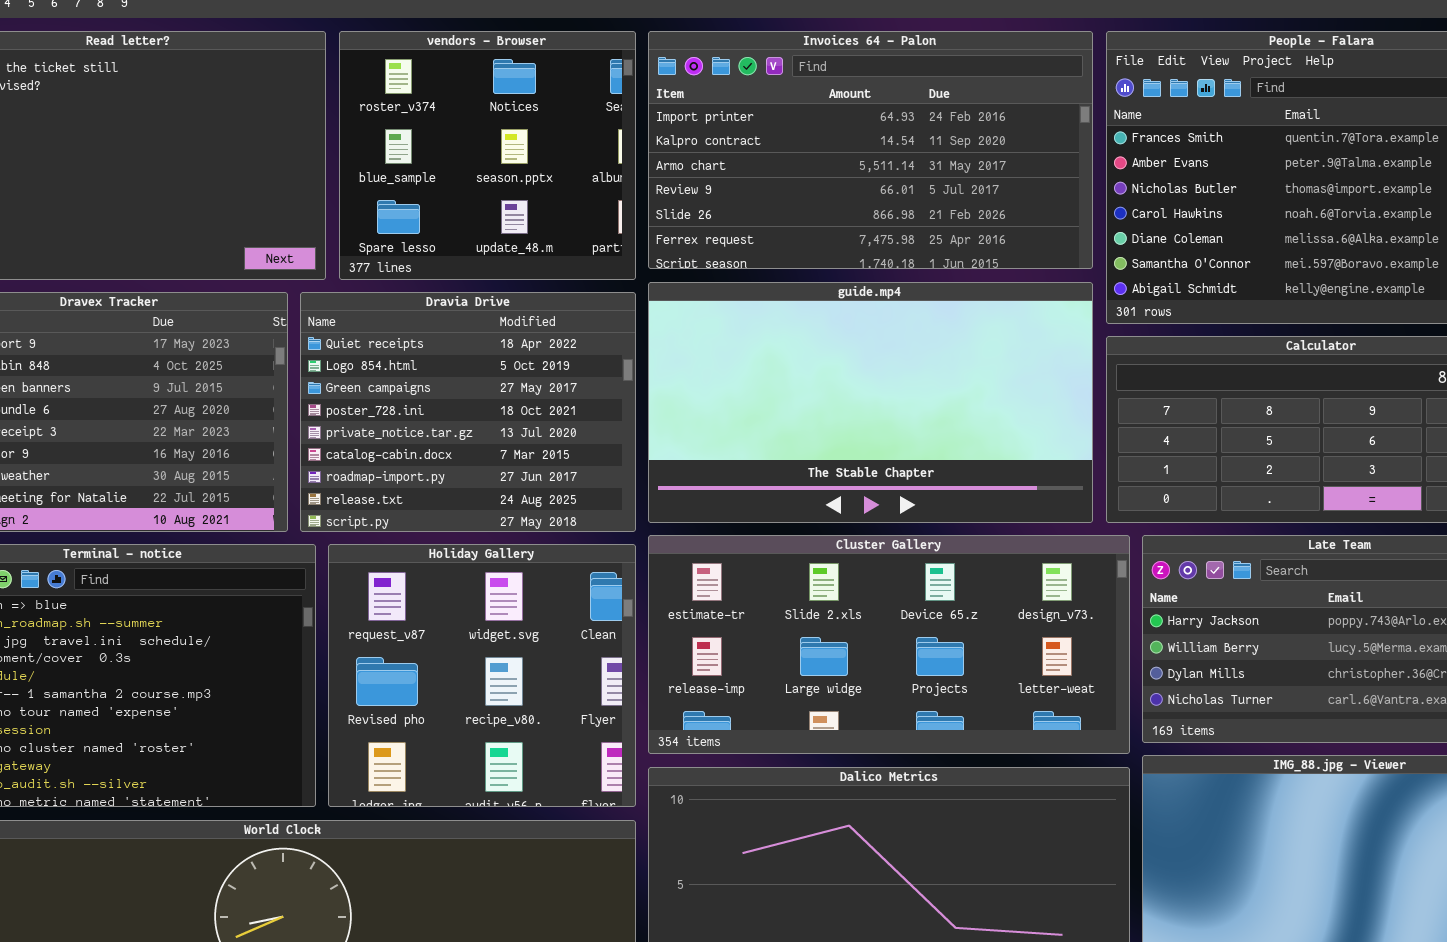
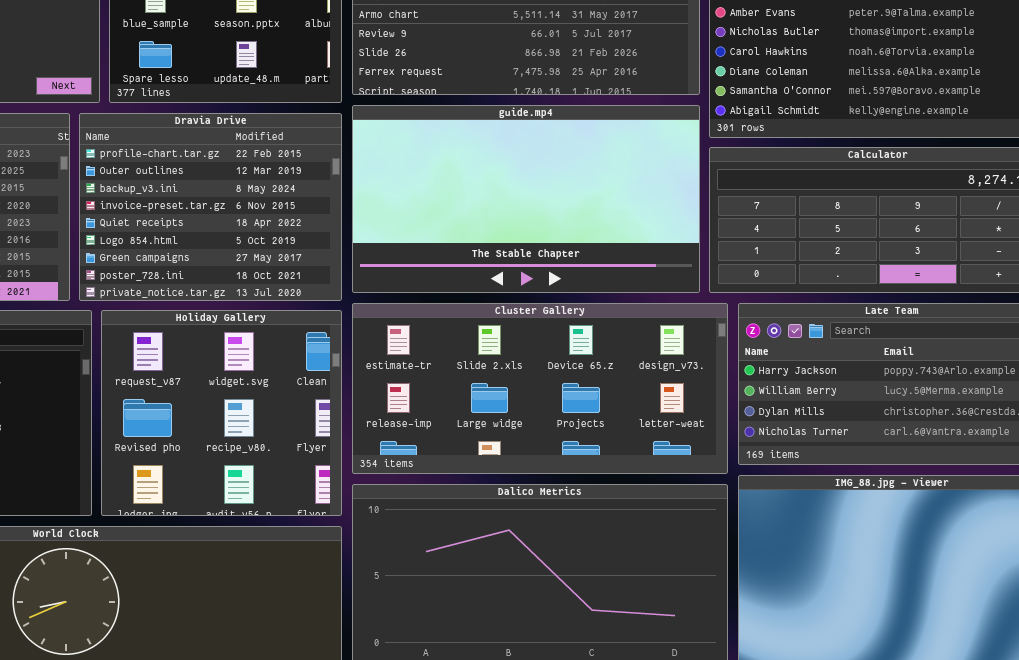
Dravia Drive: [300,292,636,532] -> [79,113,342,301], scrolled up 4 rows

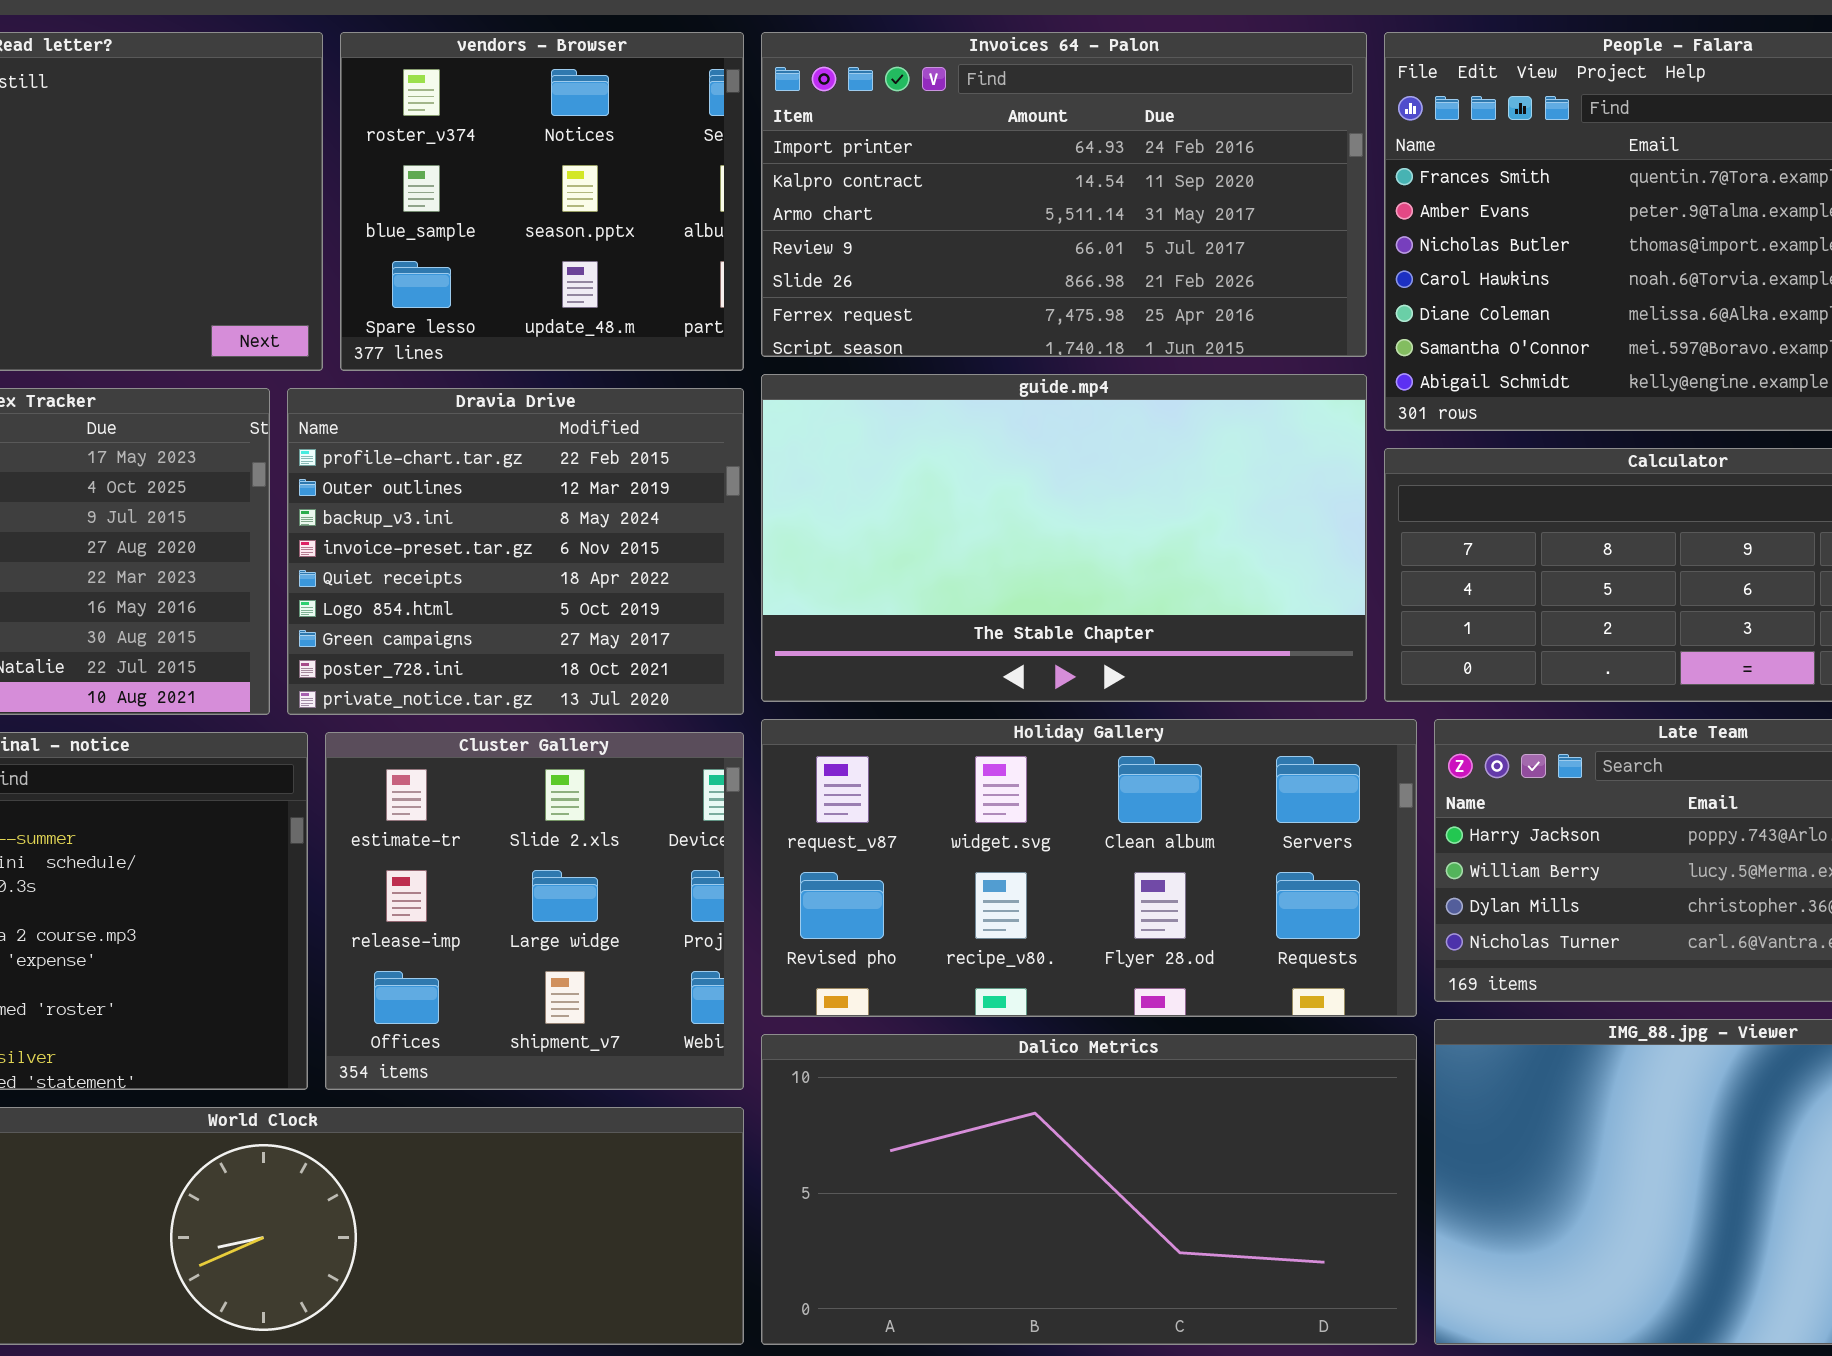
Cluster Gallery: [352,303,728,474] -> [325,732,744,1090], moved, resized
Holiday Gallery: [101,310,342,516] -> [761,719,1417,1017], moved, resized

